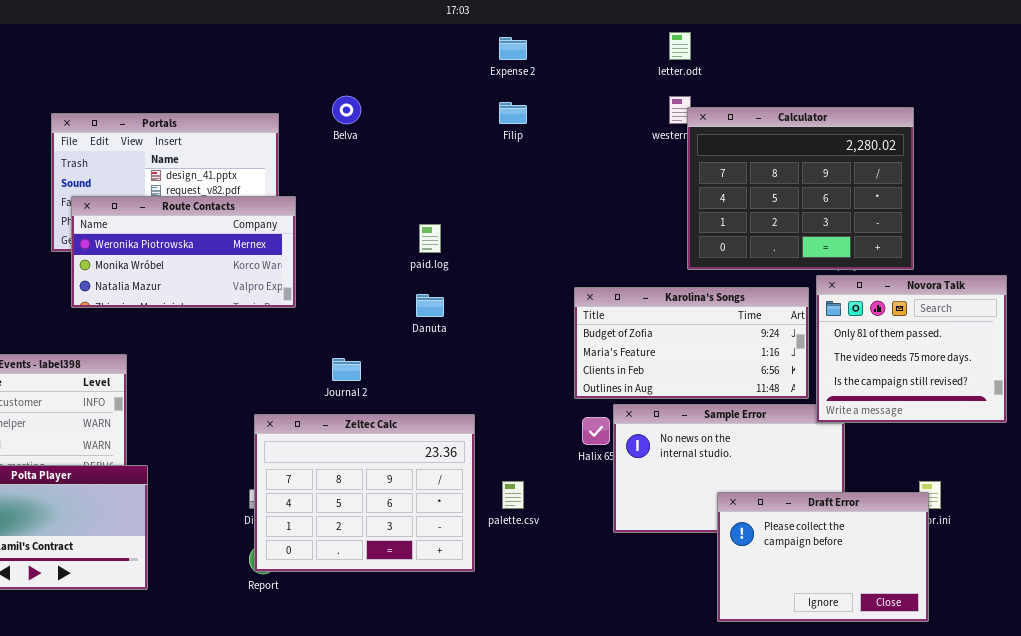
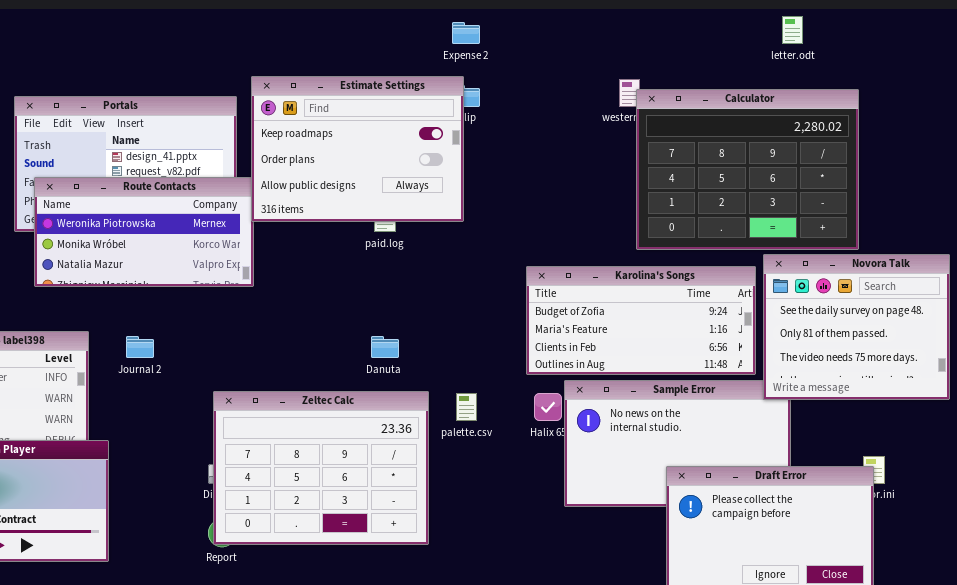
letter.odt: [669,32,691,60] -> [782,16,803,44], moved
Estimate Settings: none -> [251,76,464,222], opened
Novora Talk: [816,275,1007,423] -> [763,254,950,400], scrolled up 1 row
Danuta: [416,294,444,317] -> [371,336,399,358], moved
Journal 2: [332,358,361,381] -> [126,336,154,358], moved
palette.csv: [502,481,524,509] -> [456,393,477,421], moved

